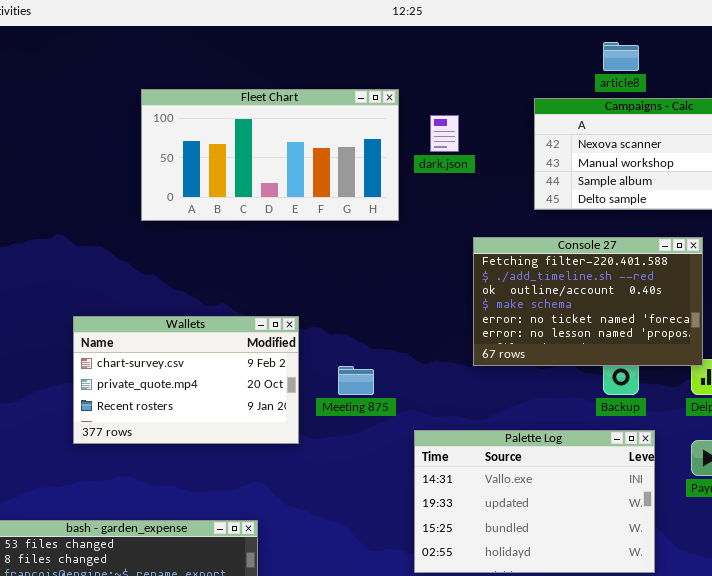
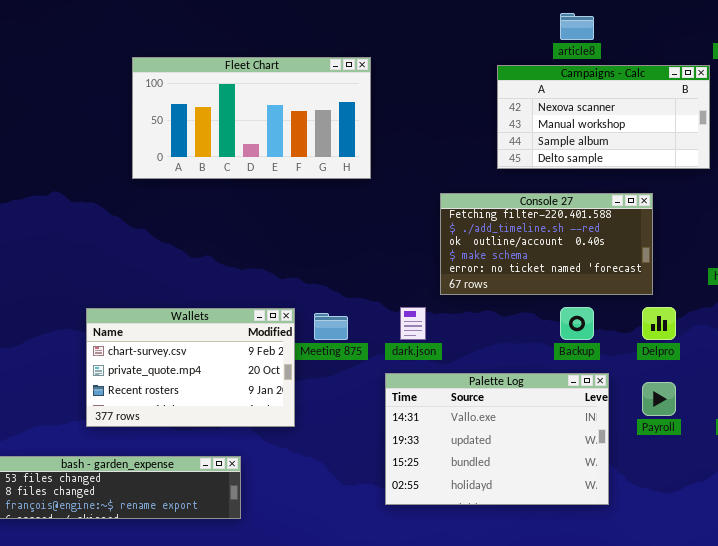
dark.json: [430,115,459,152] -> [400,307,426,340], moved
Console 27: [473,237,703,366] -> [440,193,653,295], resized
Wallets: [73,316,299,444] -> [86,308,295,427], moved

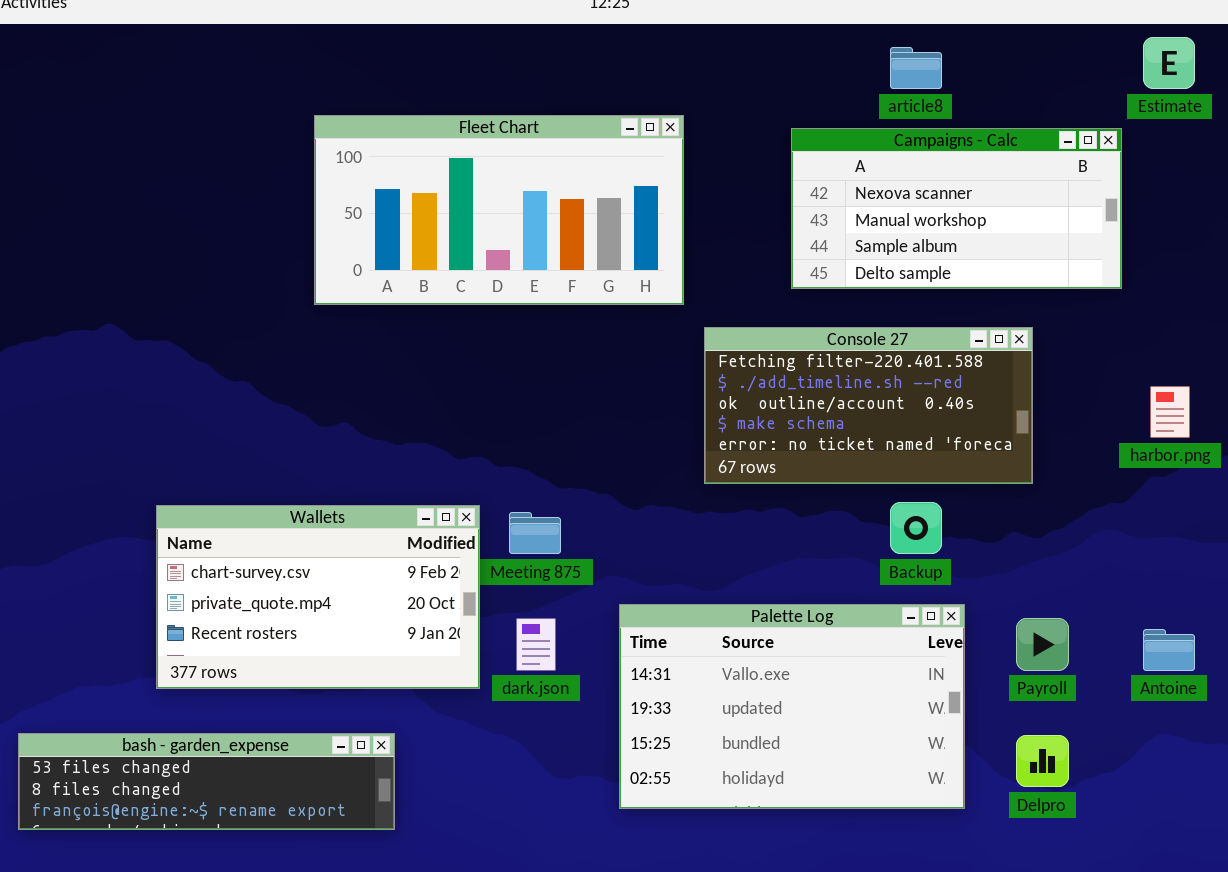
Fleet Chart: [132,57,371,179] -> [314,115,684,305], moved
dark.json: [400,307,426,340] -> [516,618,556,671], moved
Delpro: [642,307,676,340] -> [1016,735,1069,787], moved

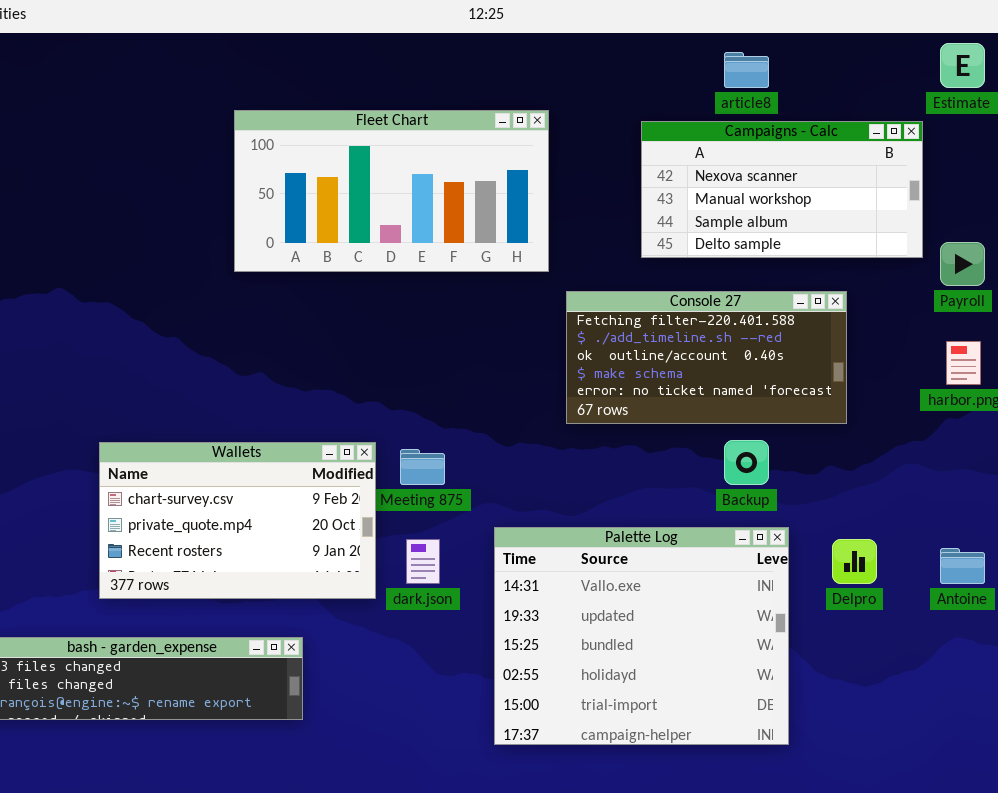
Palette Log: [619,604,965,809] -> [494,527,789,745], resized
Payroll: [1016,618,1069,671] -> [940,242,985,286], moved
Delpro: [1016,735,1069,787] -> [832,539,877,584], moved

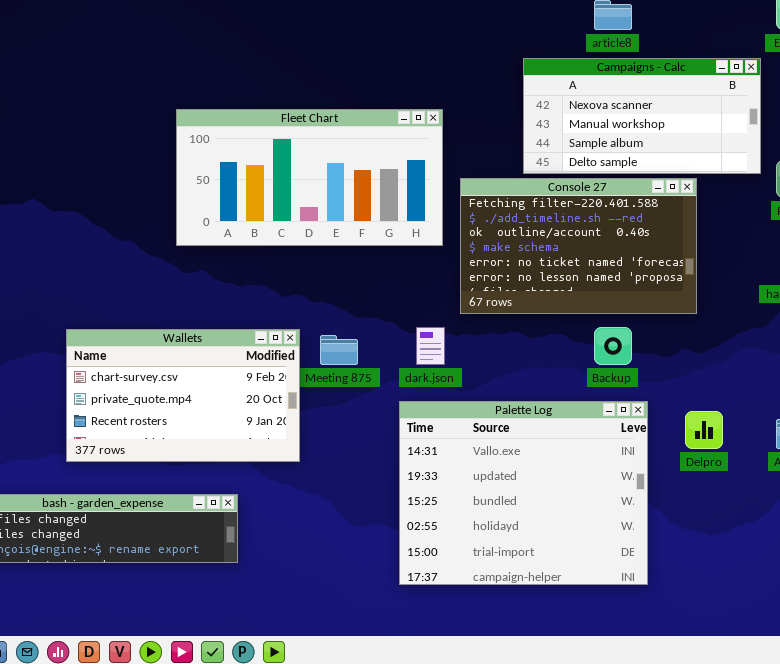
Fleet Chart: [234,110,549,272] -> [176,109,443,246], moved
Console 27: [566,291,847,424] -> [460,178,697,314], resized
dark.json: [406,539,440,584] -> [416,327,445,365], moved

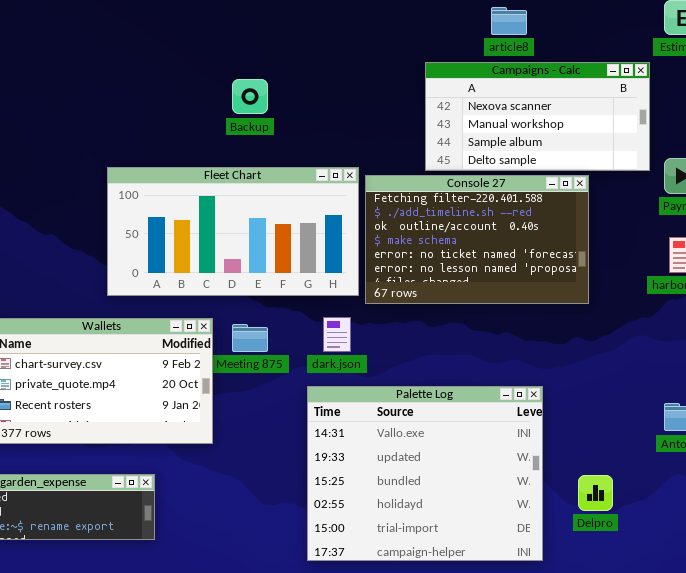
Fleet Chart: [176,109,443,246] -> [107,167,359,296], moved
Backup: [594,327,632,365] -> [232,79,268,114], moved
Delpro: [685,411,723,449] -> [578,475,613,511], moved

